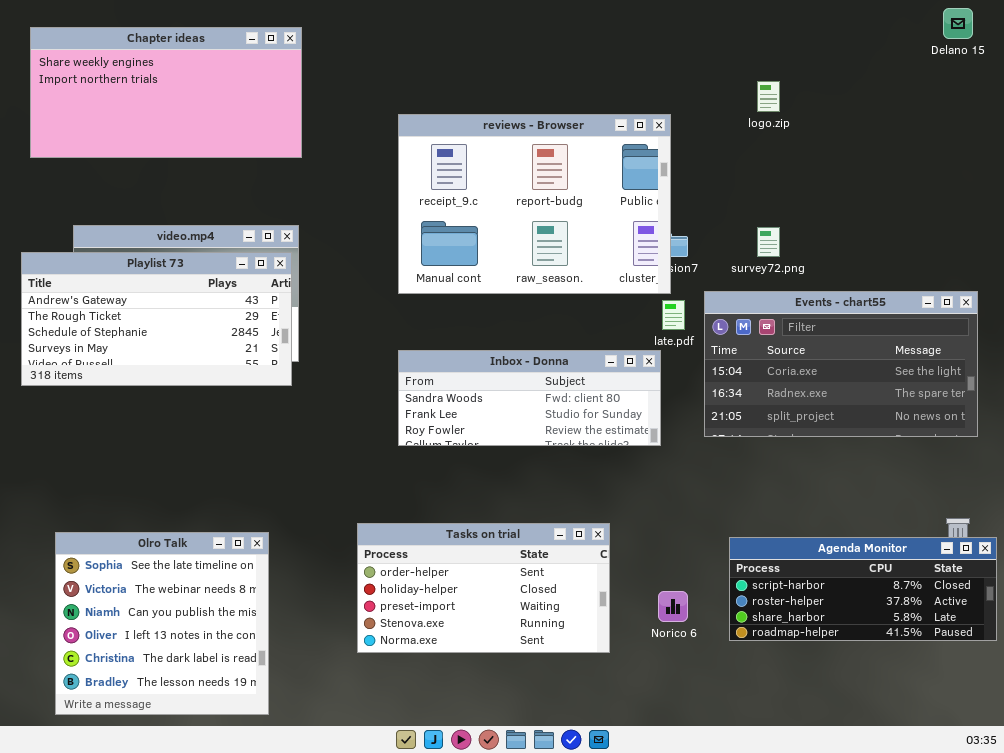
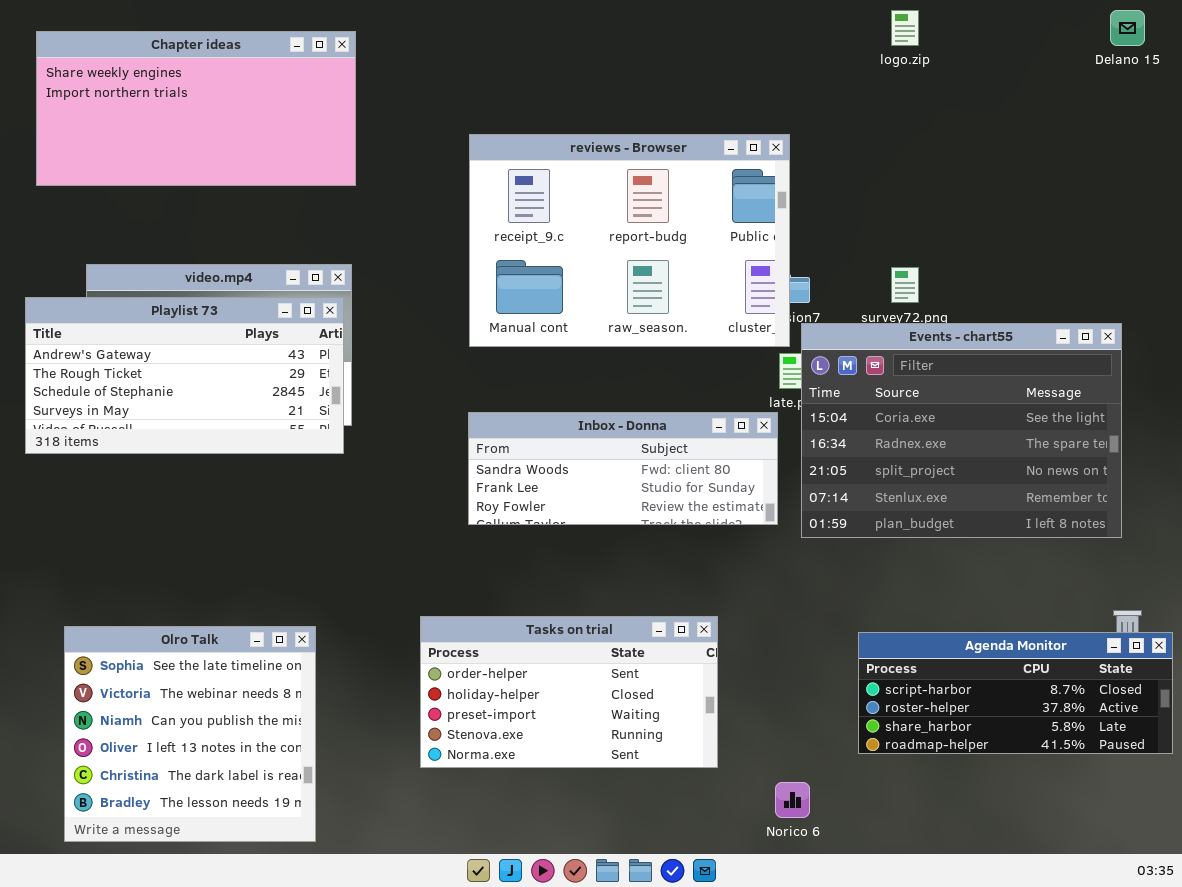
logo.zip: [757,81,780,112] -> [891,10,919,46], moved
Events - chart55: [704,291,978,437] -> [801,323,1122,538], moved, resized
Norico 6: [658,591,688,622] -> [775,782,810,818], moved

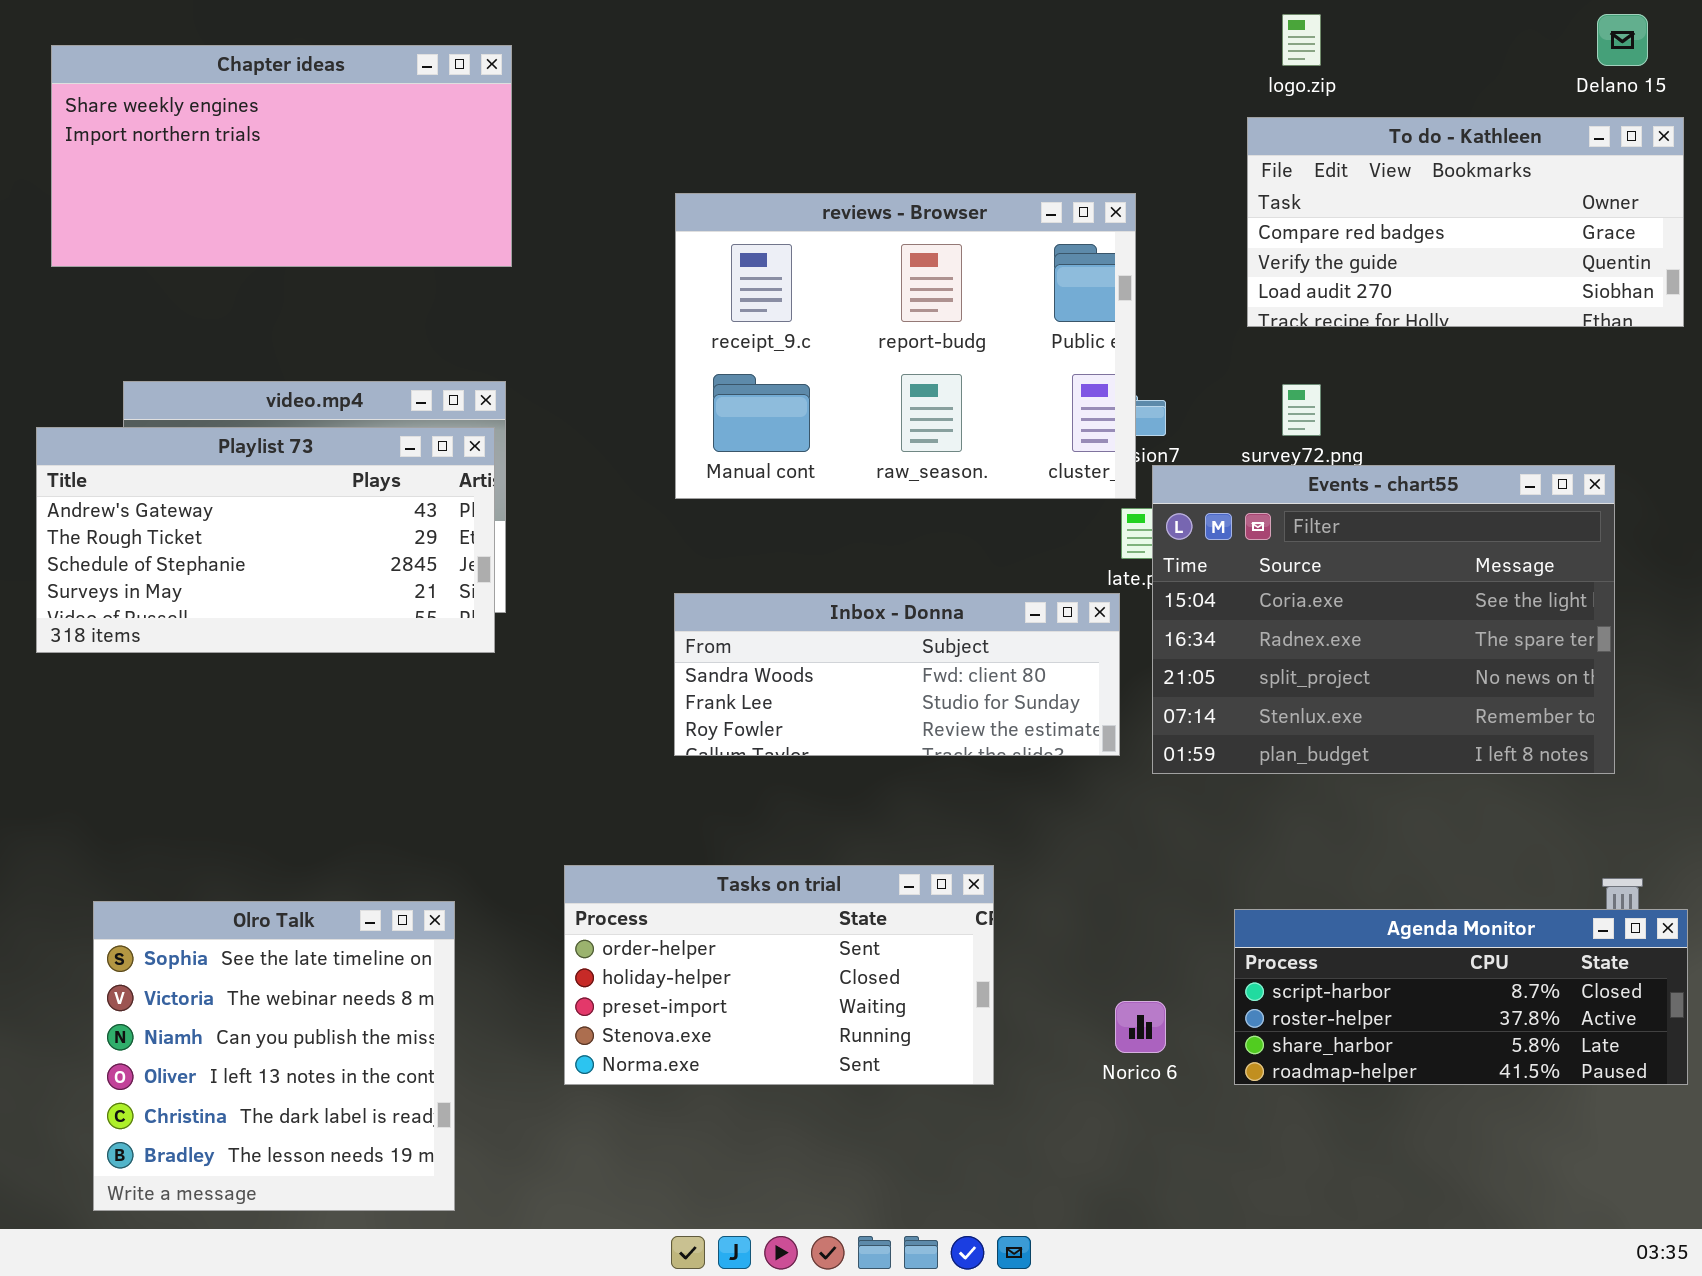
To do - Kathleen: none -> [1247,117,1684,327], opened
Tasks on trial: [420,616,718,768] -> [564,865,994,1085], moved
Norico 6: [775,782,810,818] -> [1115,1001,1166,1053], moved

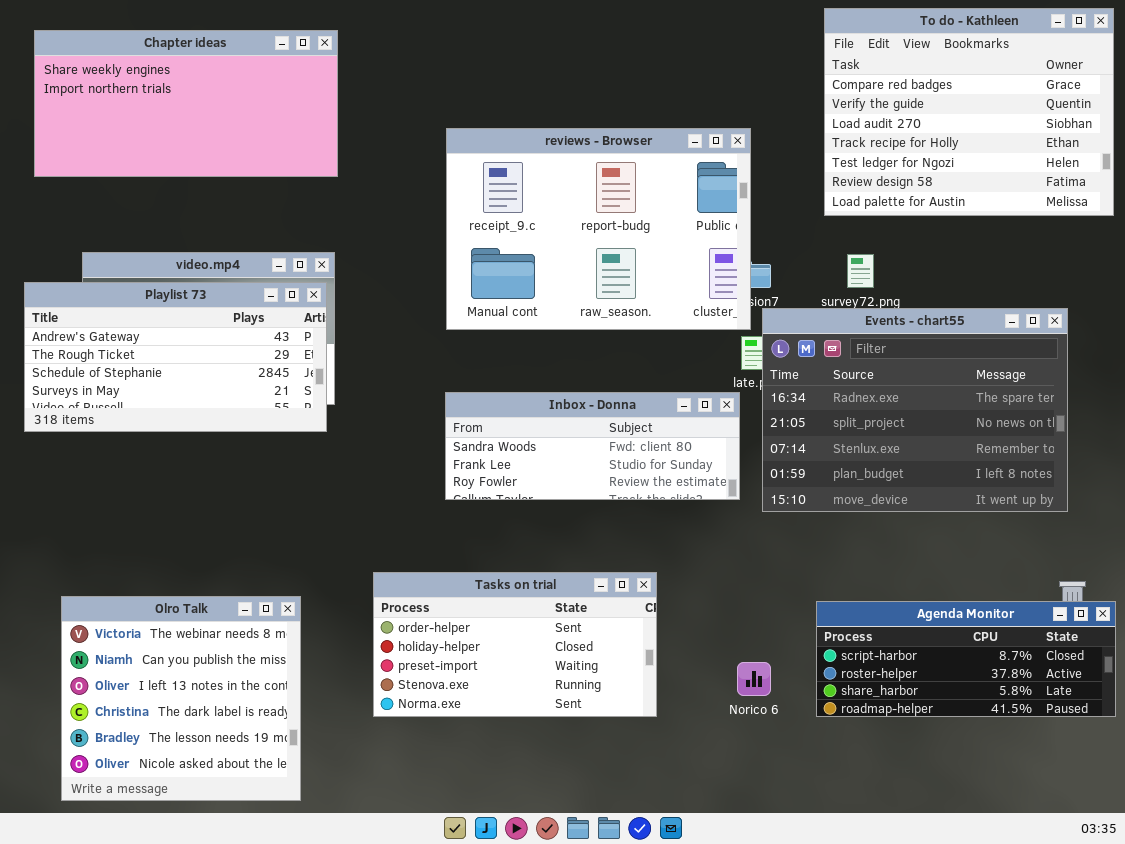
To do - Kathleen: [1247,117,1684,327] -> [824,8,1114,216], resized
Events - chart55: [1152,465,1615,774] -> [762,308,1068,512], scrolled down 1 row
Olro Talk: [93,901,455,1211] -> [61,596,301,801], scrolled down 1 row

